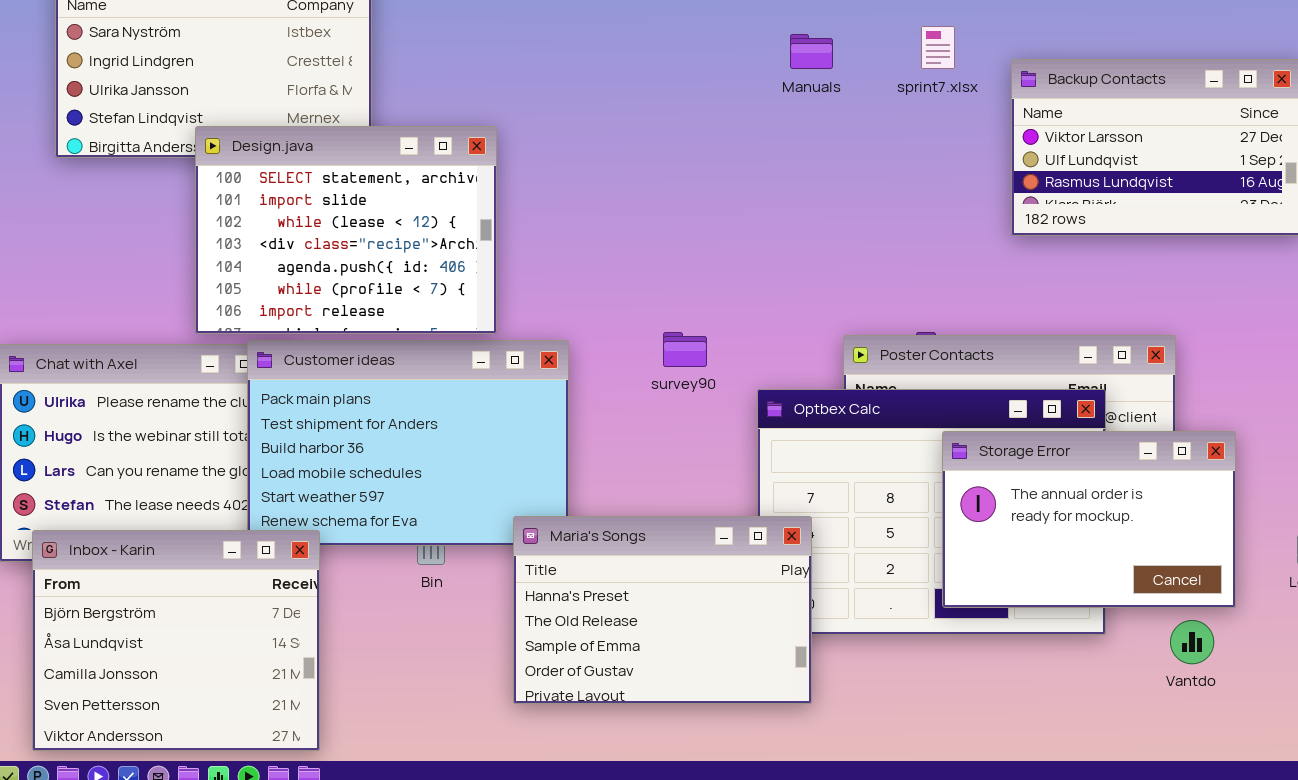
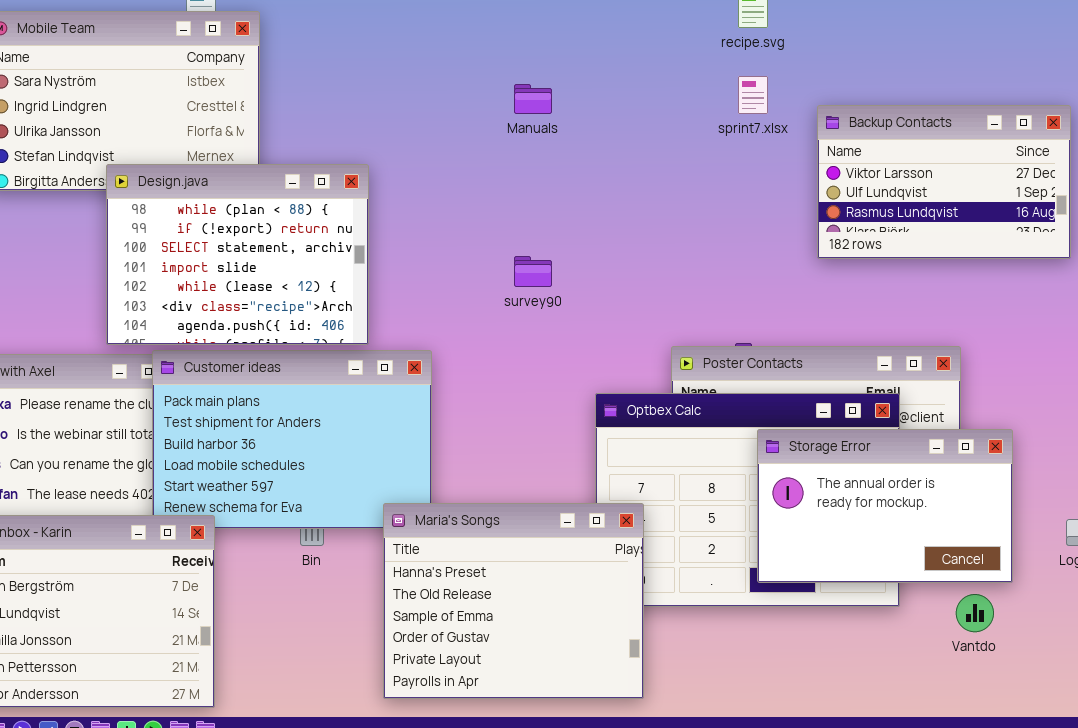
Manuals: [790,34,833,69] -> [514,84,552,114], moved
Design.java: [195,126,497,334] -> [106,164,369,345], scrolled up 2 rows
survey90: [663,332,707,367] -> [514,256,552,287], moved
Maria's Songs: [513,516,812,704] -> [383,503,644,699], resized

